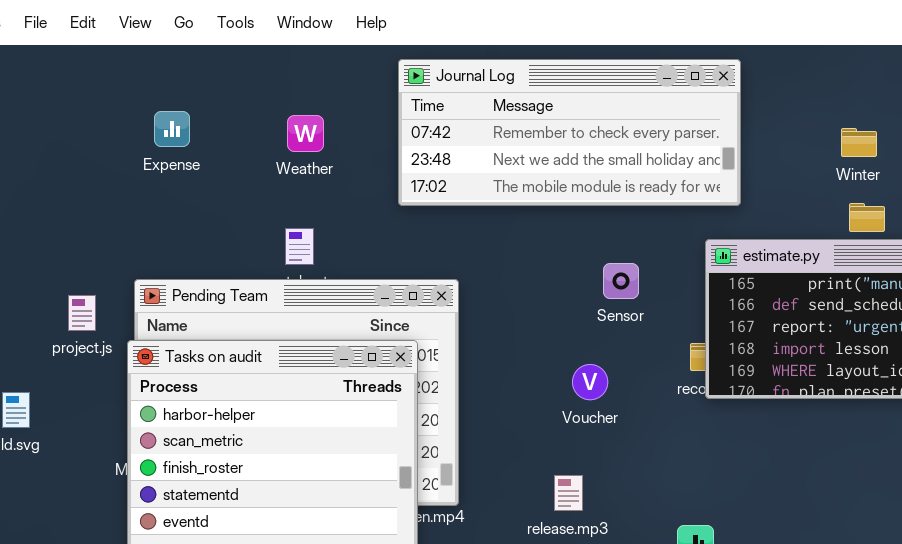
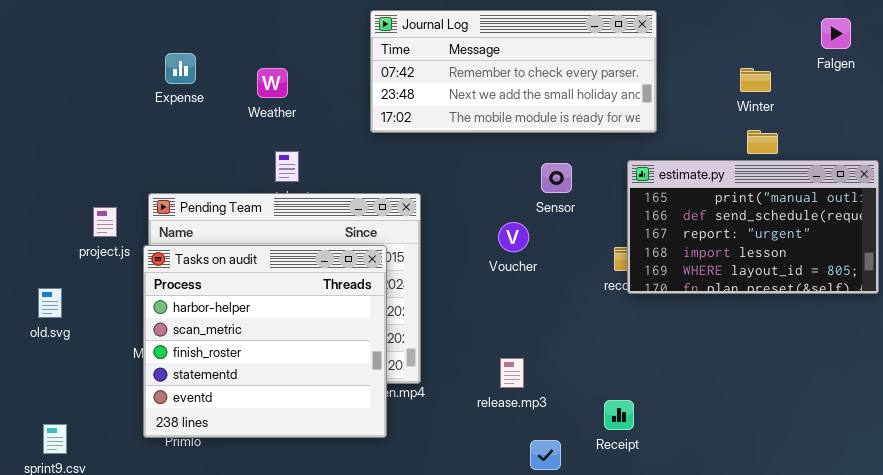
Weather: [287,115,324,152] -> [257,68,288,98], moved
Sensor: [603,263,639,299] -> [541,163,572,193], moved
Voucher: [572,364,608,400] -> [498,222,529,252], moved

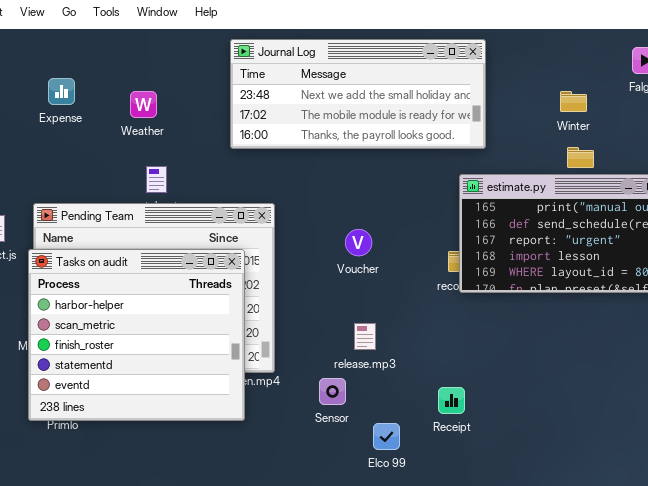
Journal Log: [370,10,657,133] -> [230,39,486,149], scrolled down 1 row
Sensor: [541,163,572,193] -> [319,378,346,405], moved
release.mp3: [500,358,524,388] -> [354,323,376,350], moved

